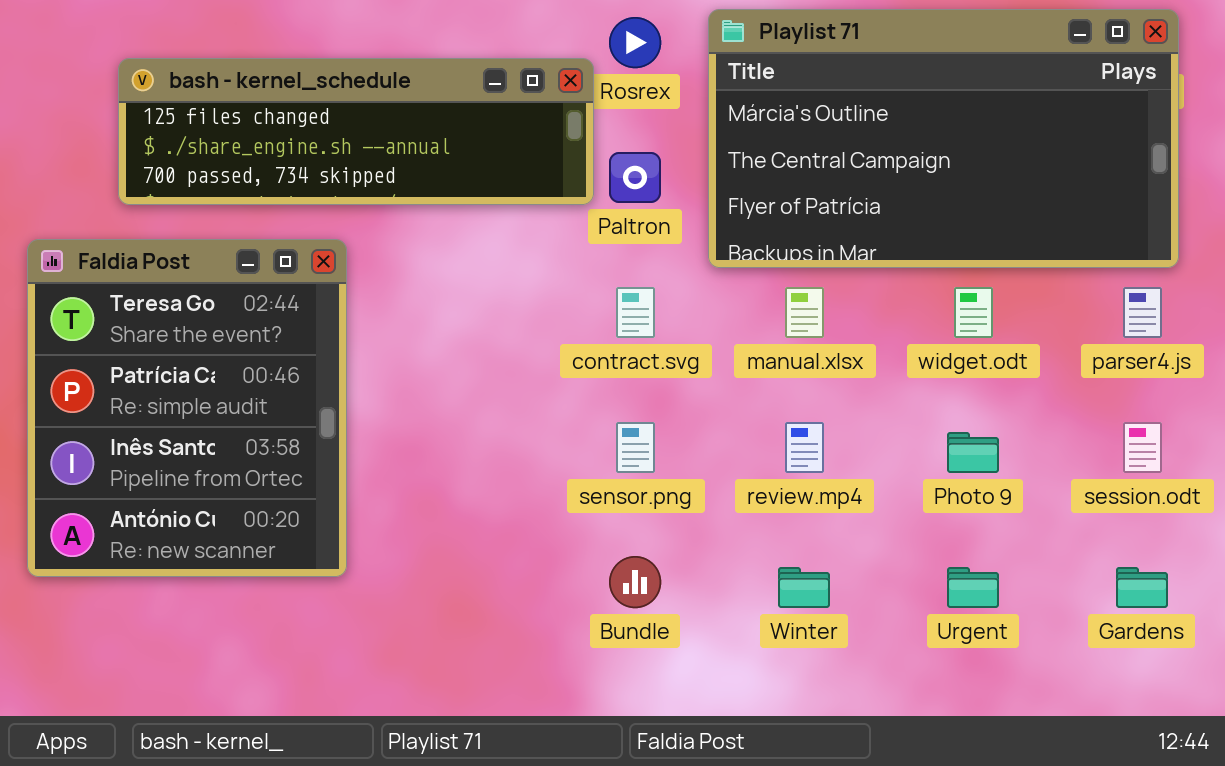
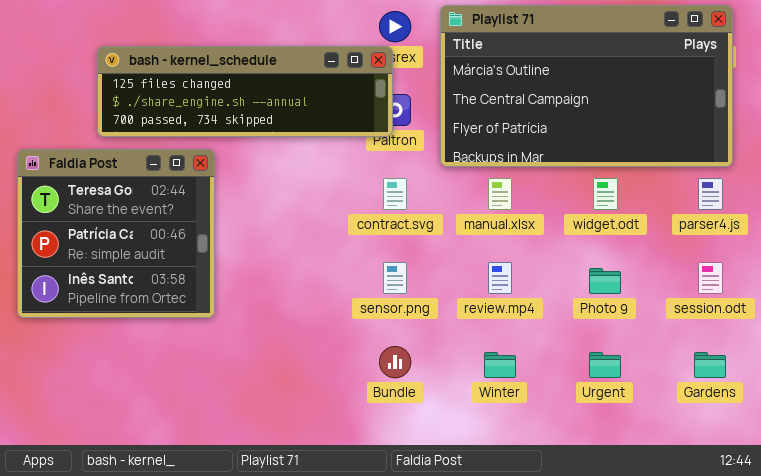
bash - kernel_schedule: [118,58,594,205] -> [97,46,393,137], moved
Faldia Post: [27,239,347,577] -> [17,149,215,318], resized

